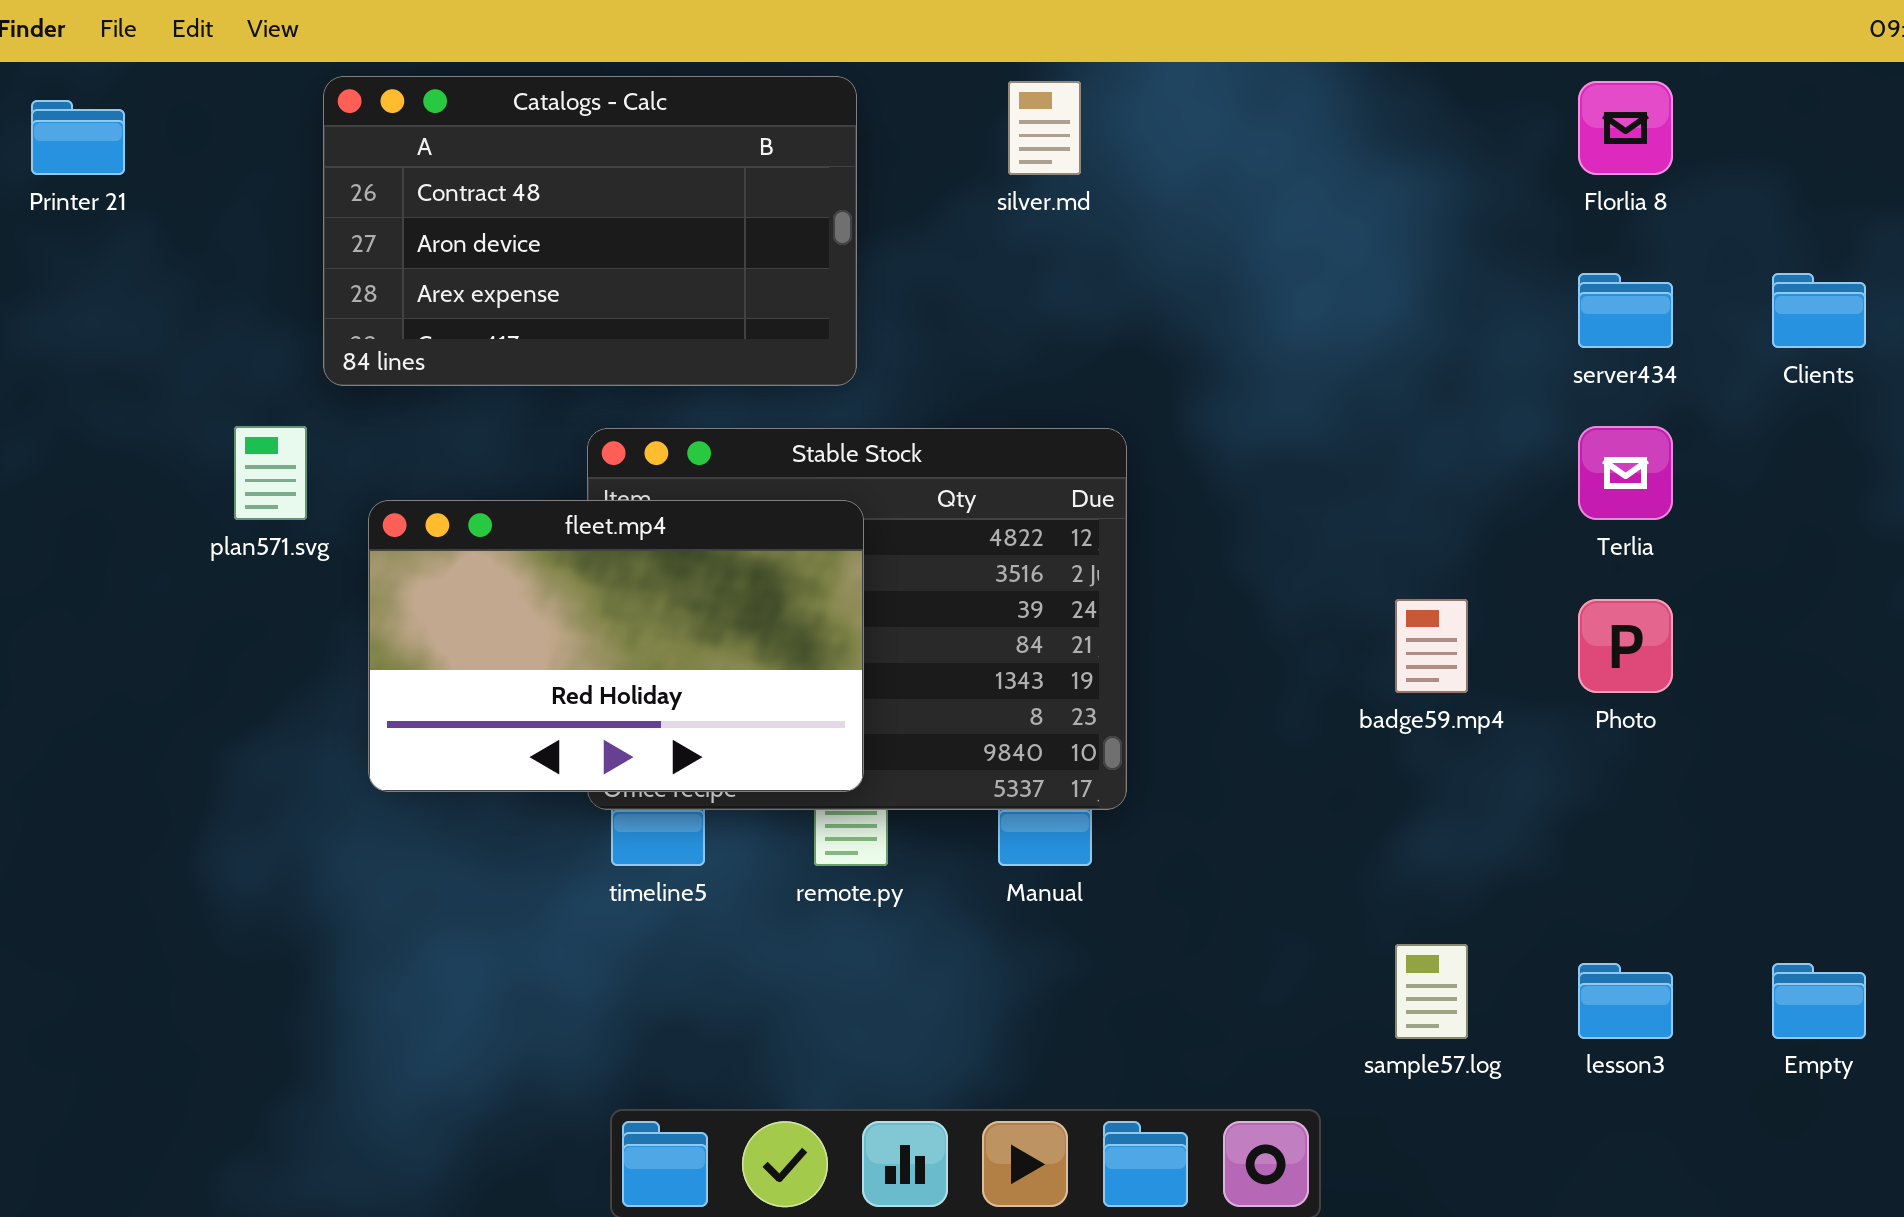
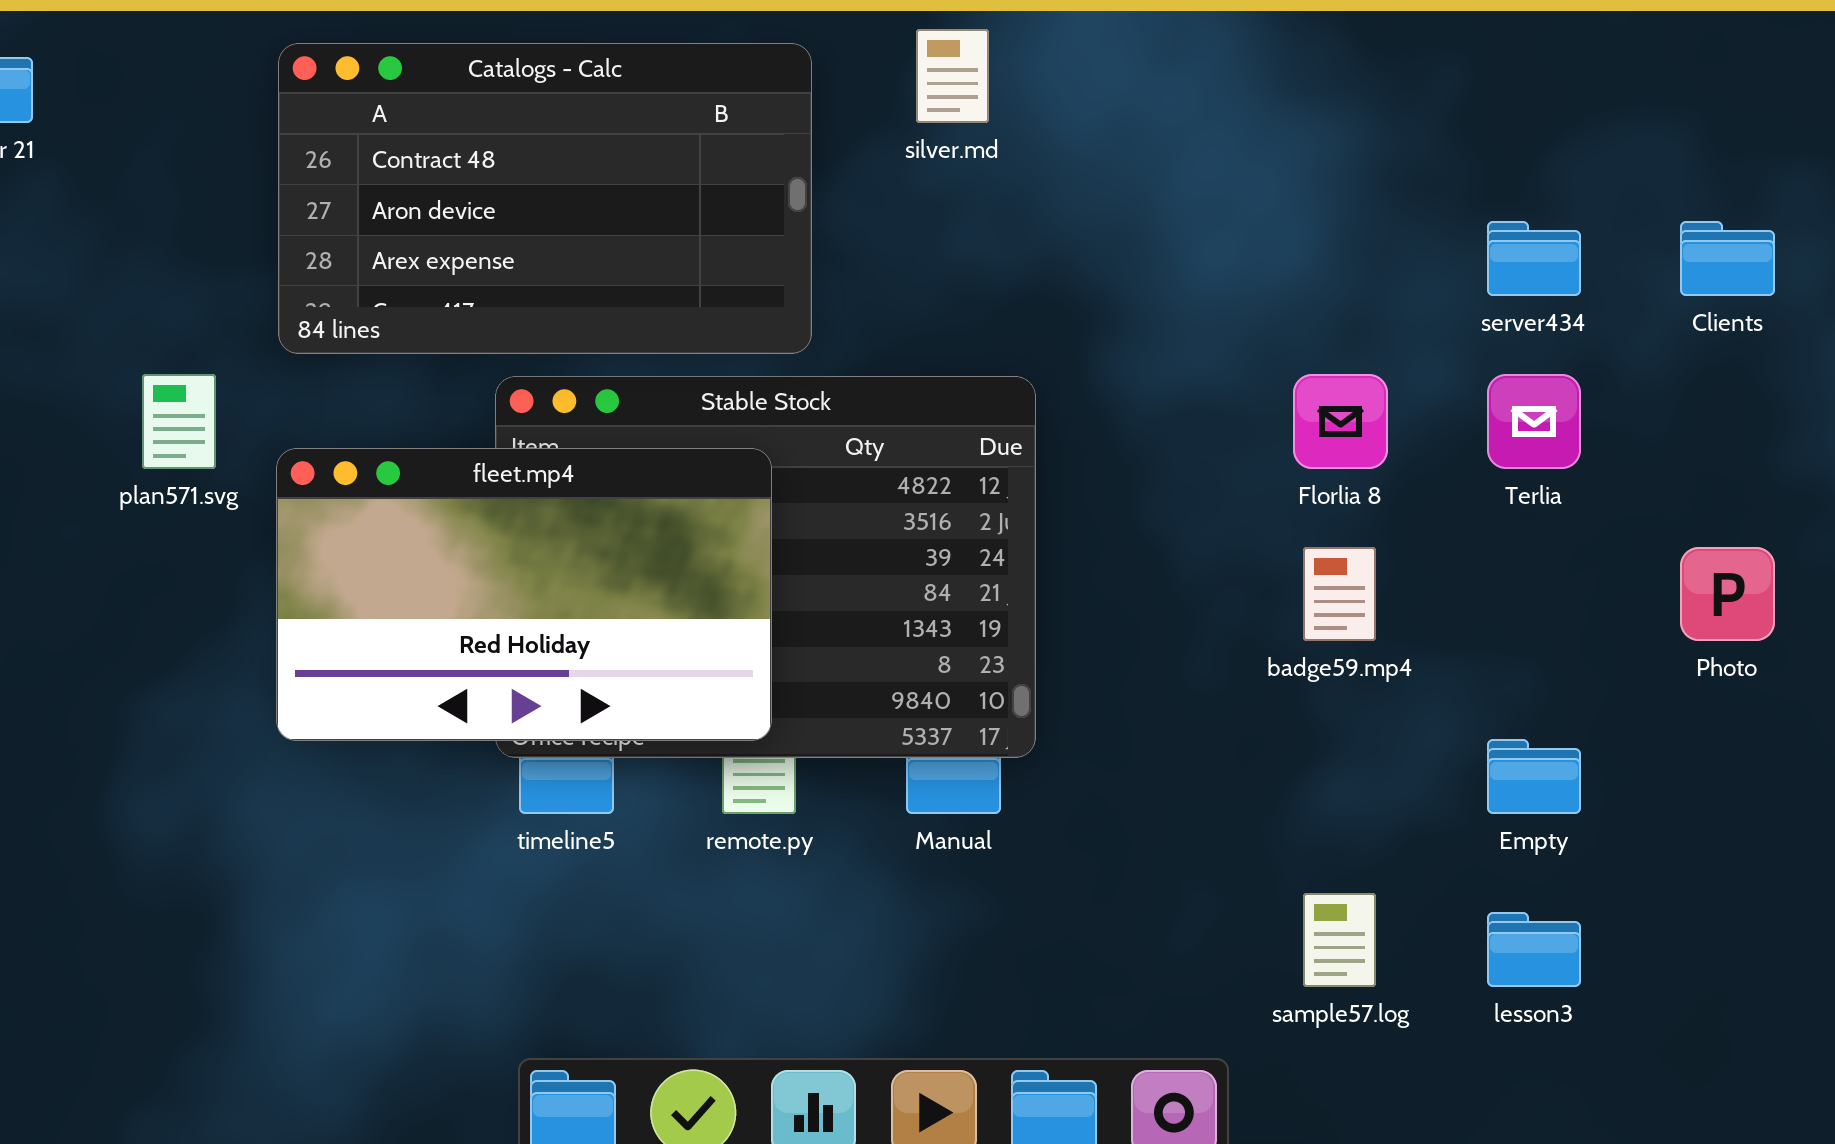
Catalogs - Calc: [323,76,857,386] -> [278,43,812,354], moved
Florlia 8: [1578,81,1673,175] -> [1293,374,1388,469], moved
Photo: [1578,599,1673,693] -> [1680,547,1775,641], moved
Empty: [1772,963,1866,1039] -> [1487,739,1581,814], moved

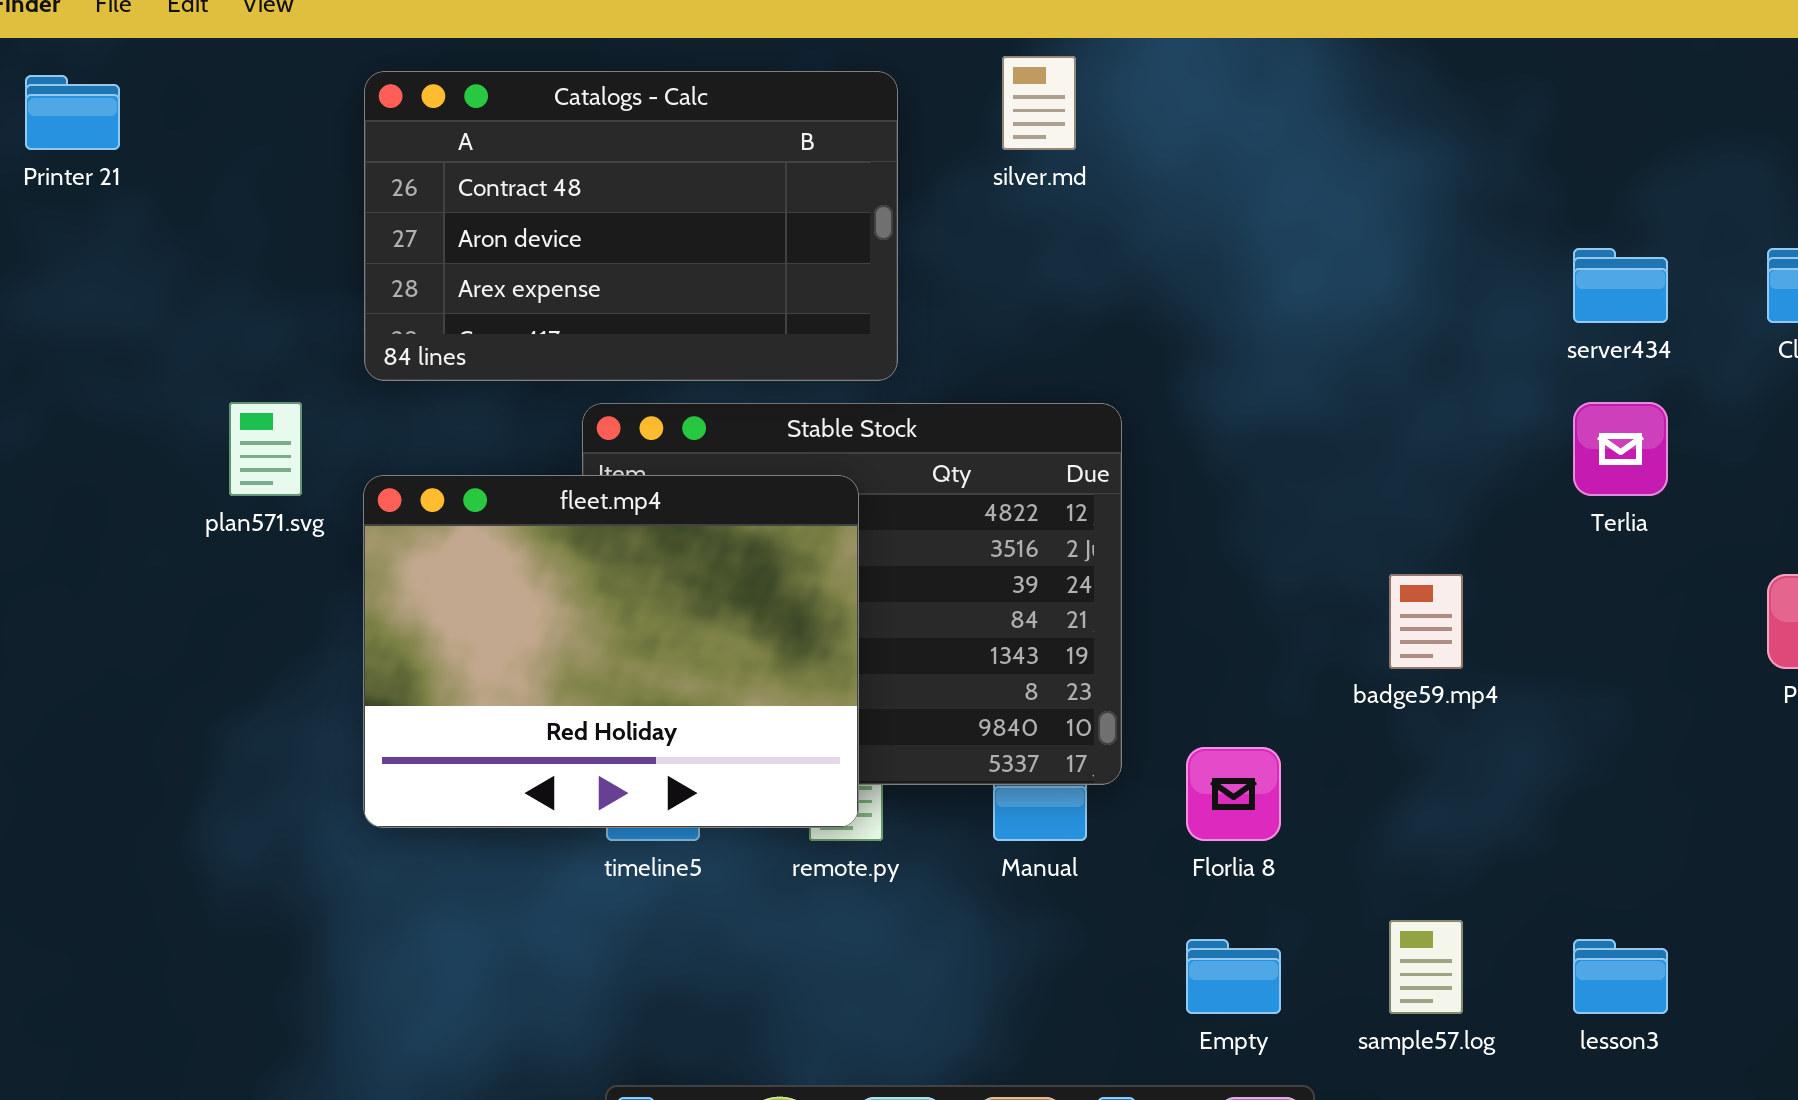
Florlia 8: [1293,374,1388,469] -> [1186,747,1281,841], moved
fleet.mp4: [276,448,772,741] -> [363,475,859,828], resized
Empty: [1487,739,1581,814] -> [1186,939,1281,1014], moved

